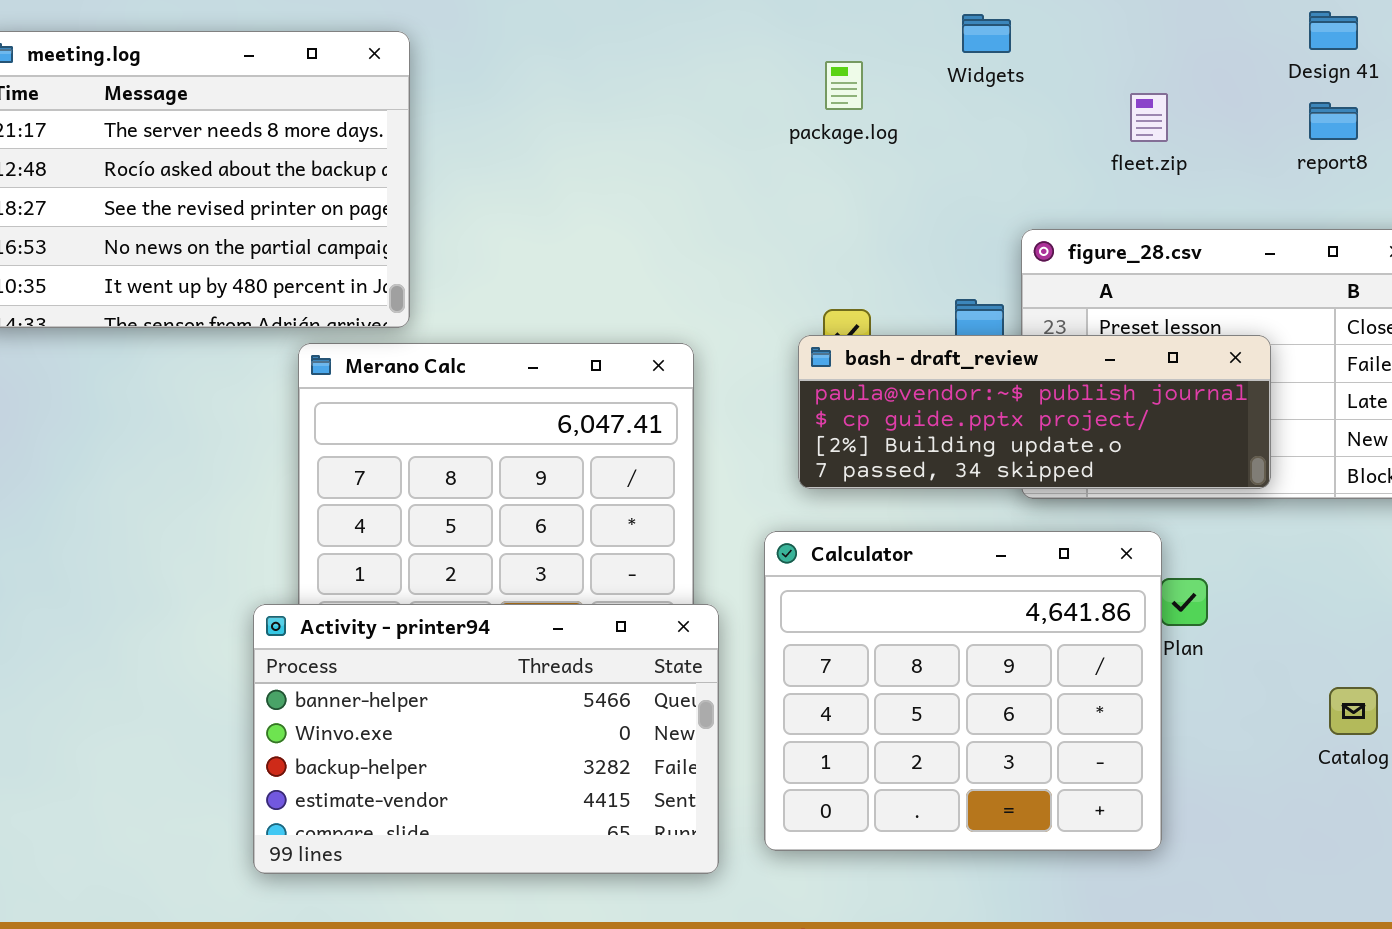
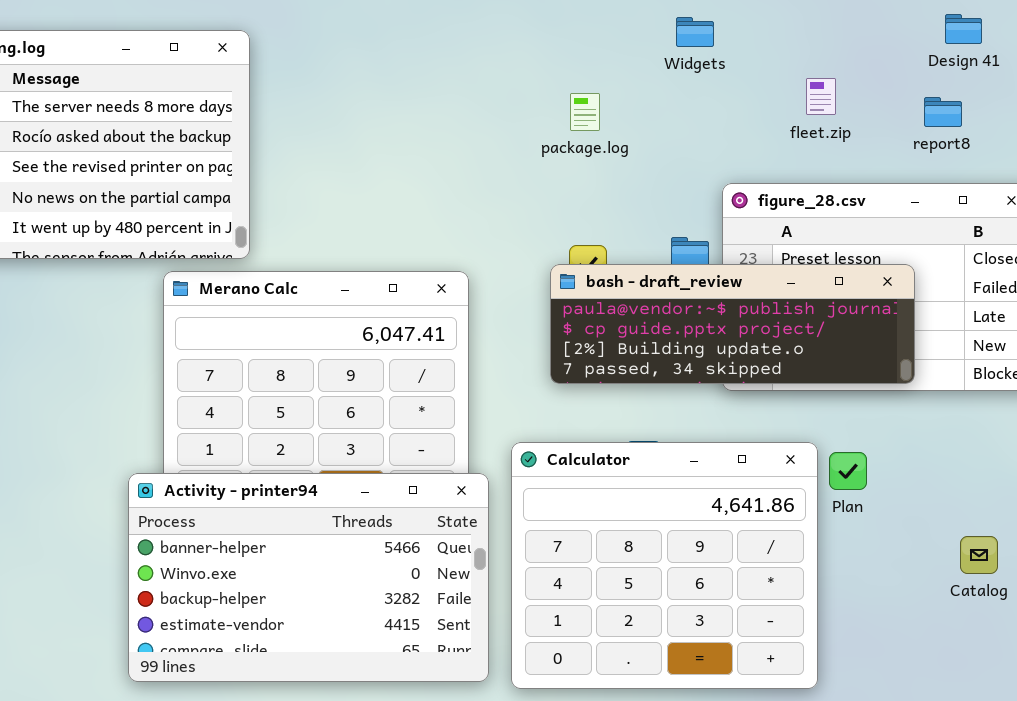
package.log: [825,61,863,110] -> [570,93,600,131], moved
report8: [1309,102,1358,140] -> [924,97,962,127], moved
Calculator: [764,531,1162,851] -> [511,442,818,689], moved

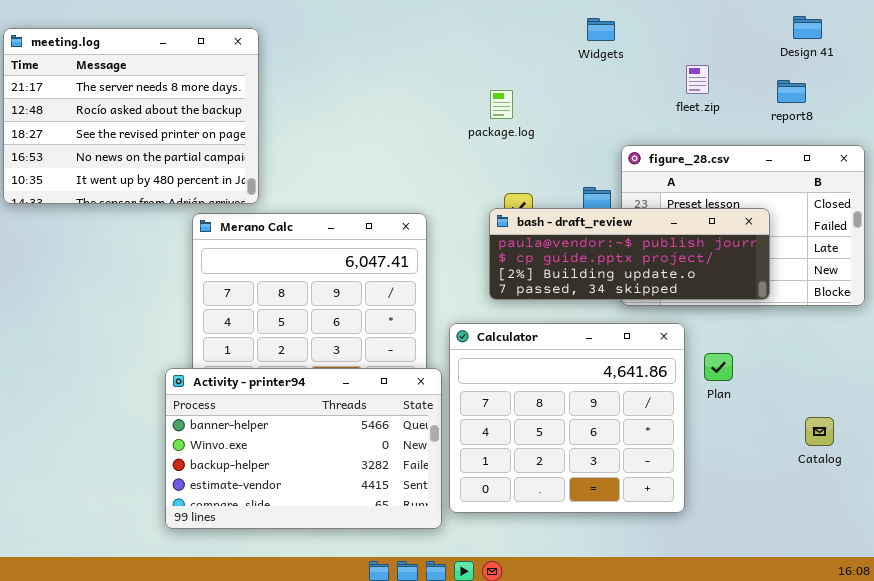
package.log: [570,93,600,131] -> [490,90,513,119], moved
Calculator: [511,442,818,689] -> [449,323,685,513], moved

